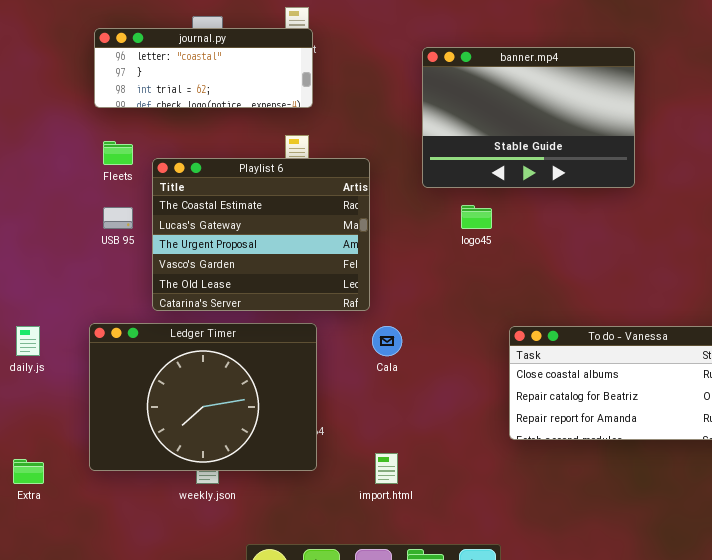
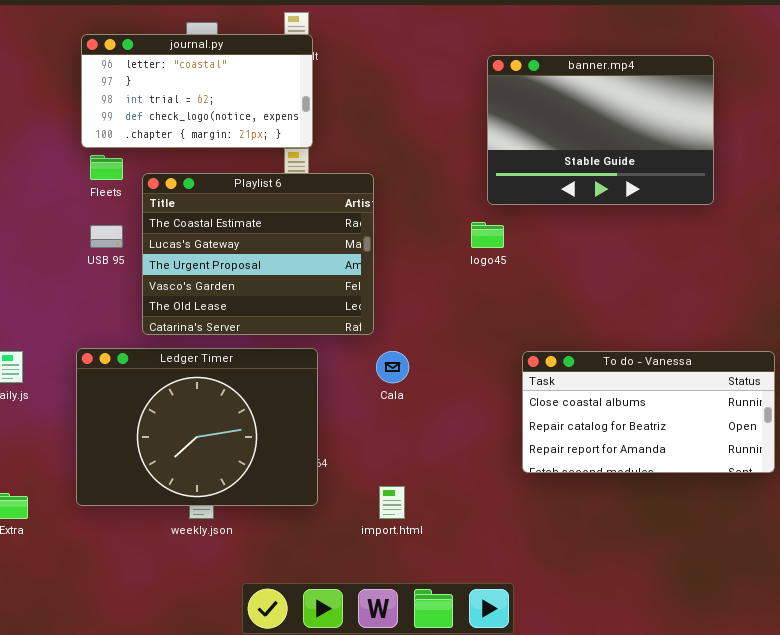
journal.py: [94,28,313,108] -> [81,34,313,148], resized
banner.mp4: [422,47,635,188] -> [487,55,714,205], moved

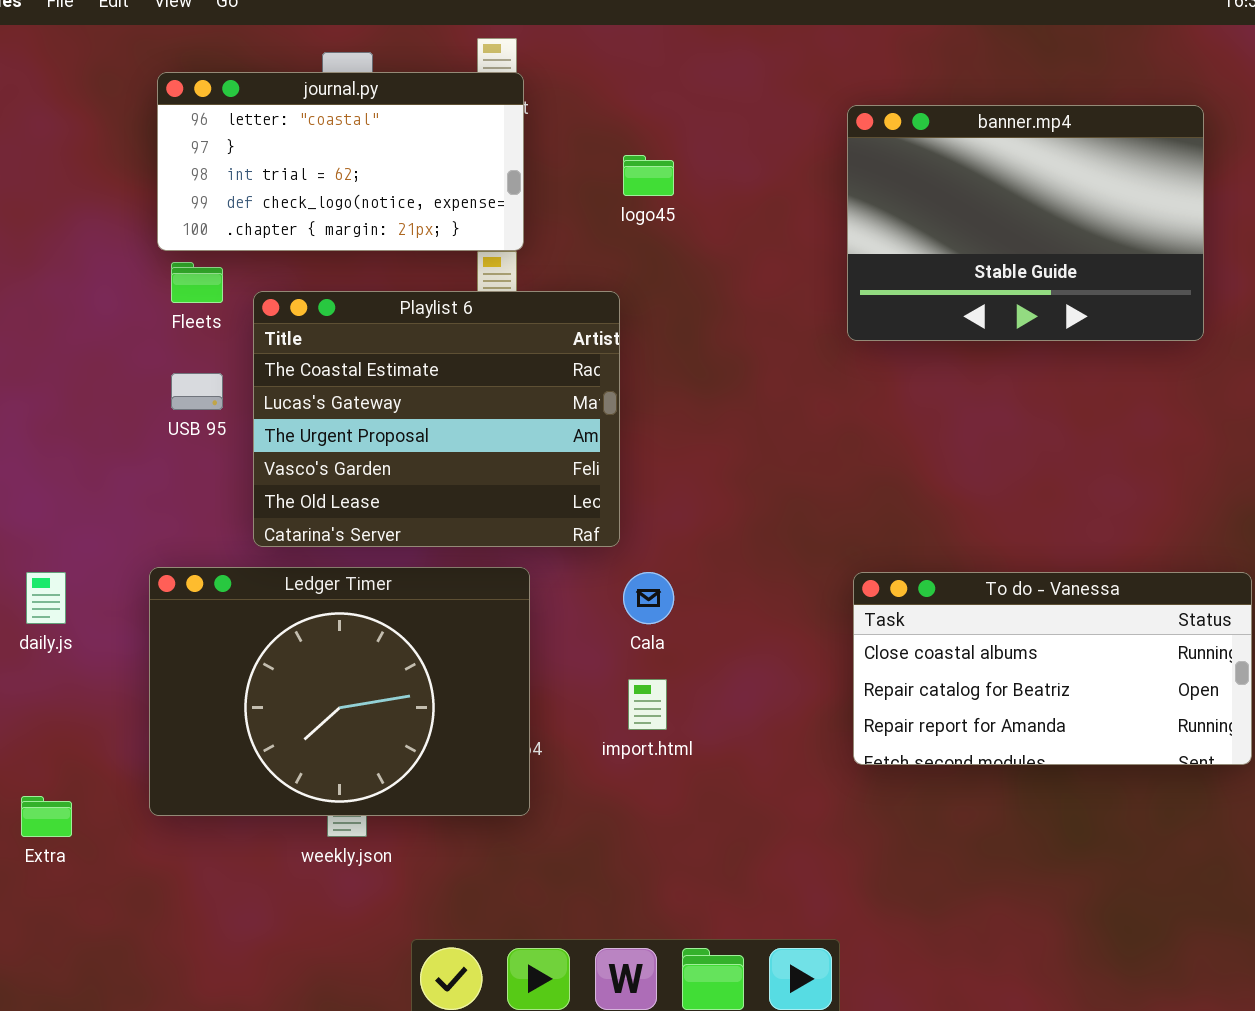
banner.mp4: [487,55,714,205] -> [847,105,1204,341], moved
logo45: [471,222,504,248] -> [623,155,674,196], moved
import.html: [379,486,405,519] -> [628,679,667,730], moved

